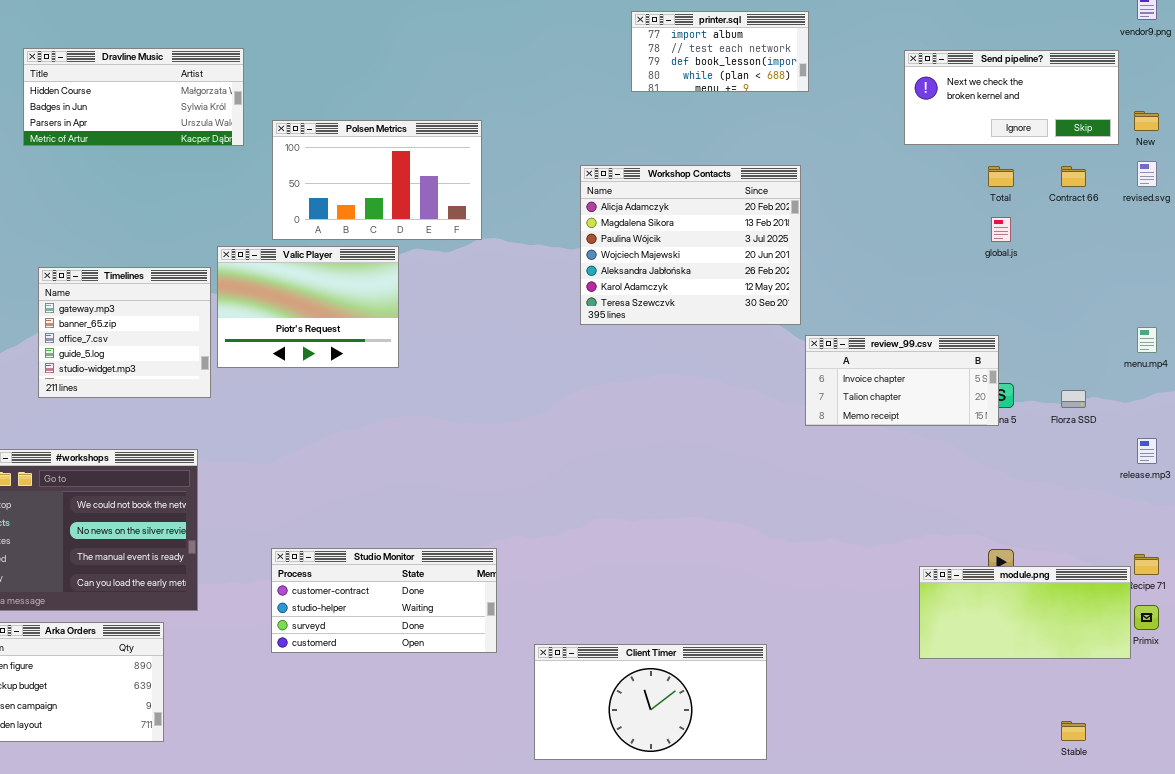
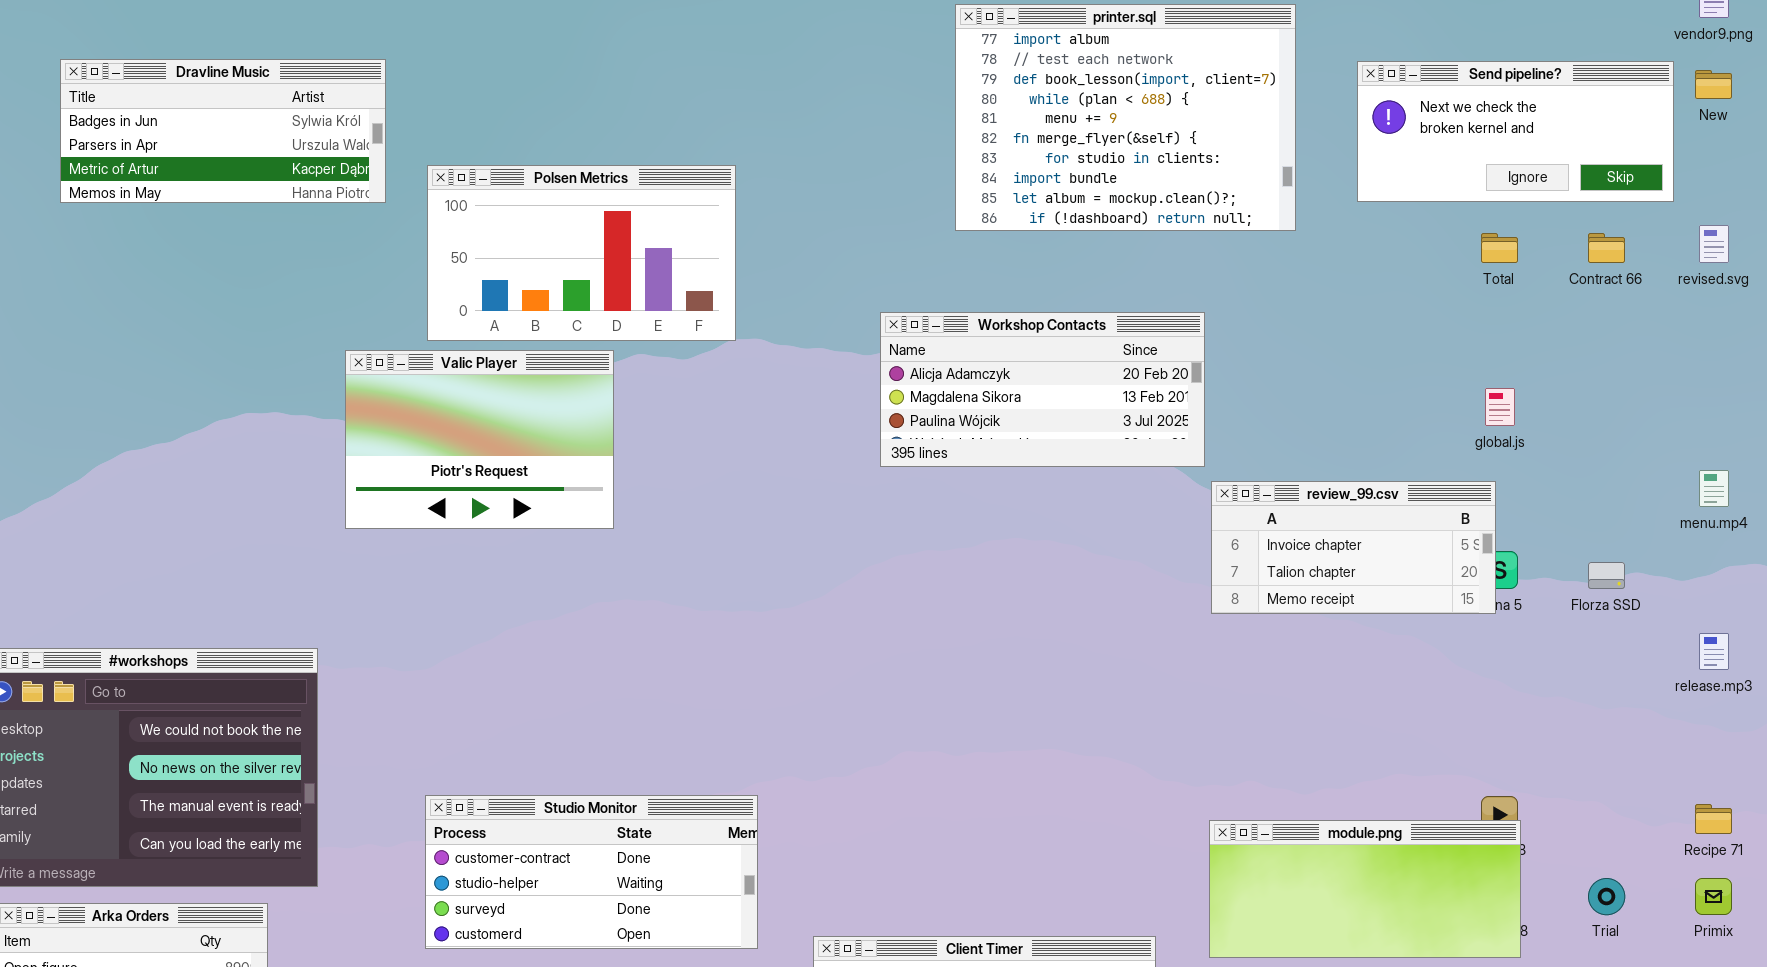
printer.sql: [631,11,809,92] -> [955,4,1296,231], resized
Dravline Music: [23,48,244,146] -> [60,59,386,203], scrolled down 1 row
New: [1134,111,1159,131] -> [1695,70,1732,99], moved
Workshop Contacts: [580,165,801,325] -> [880,312,1205,467], resized
global.js: [991,217,1011,242] -> [1485,388,1515,426], moved
Timelines: [38,267,211,398] -> none, closed
module.png: [919,566,1131,659] -> [1209,820,1521,958], moved

